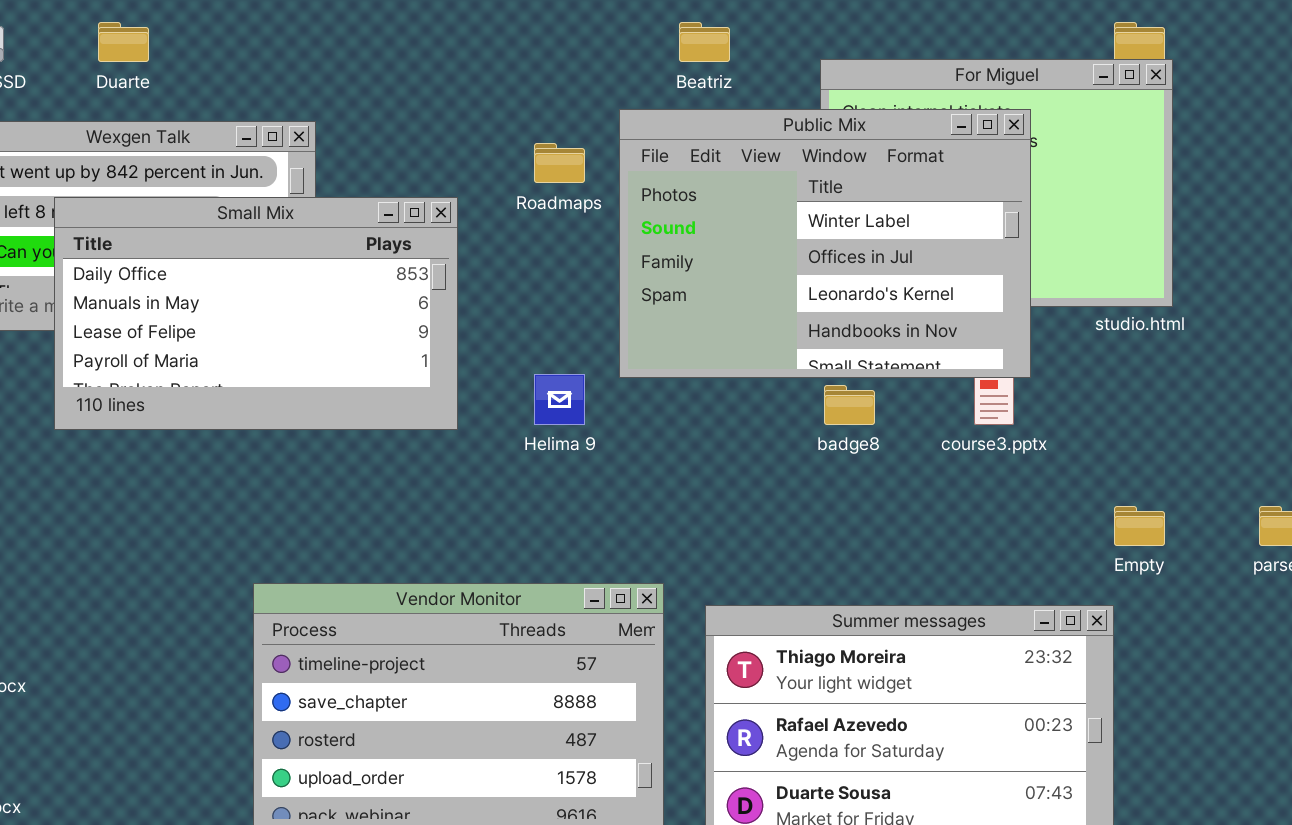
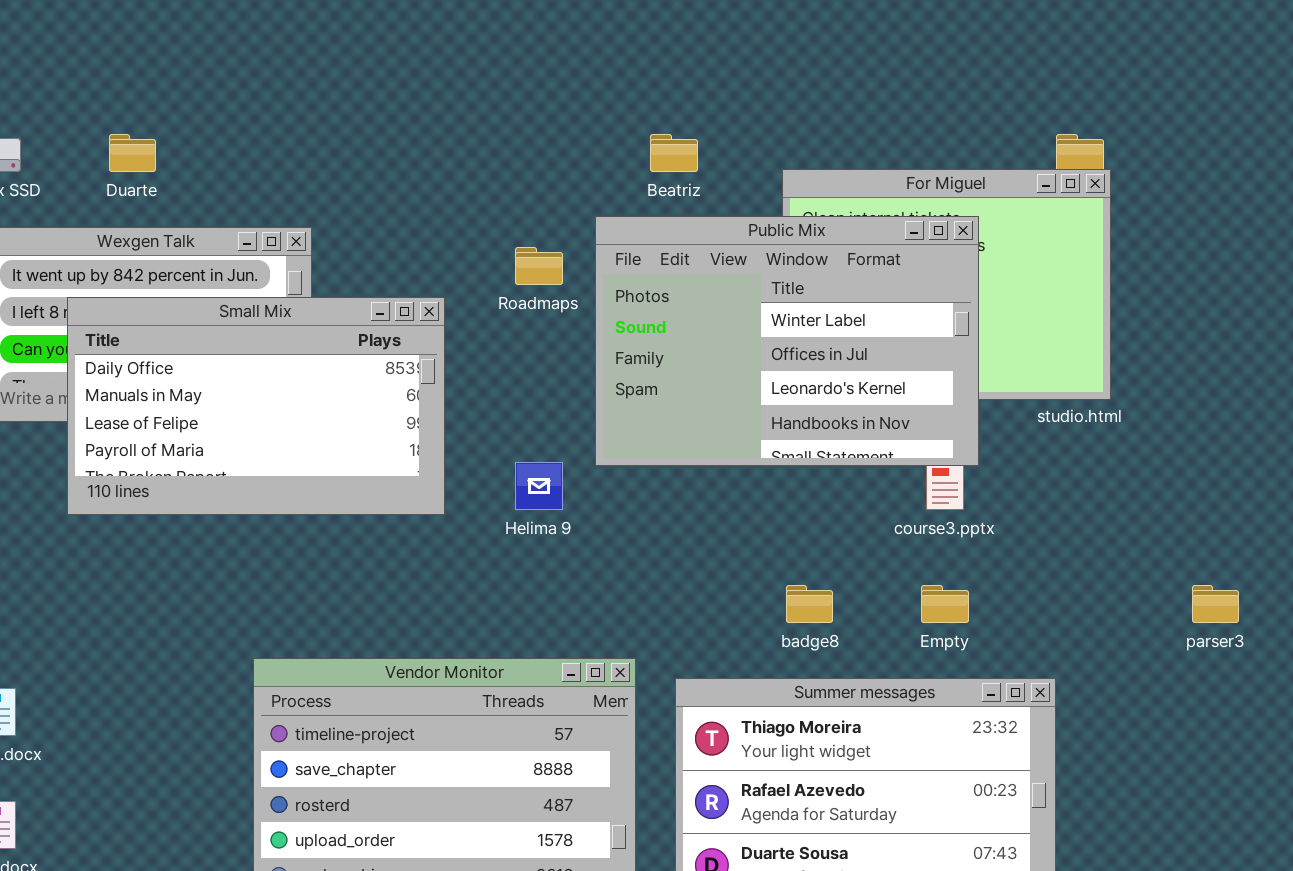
badge8: [824,385,875,425] -> [786,585,833,623], moved
Empty: [1114,506,1165,546] -> [921,585,969,623], moved

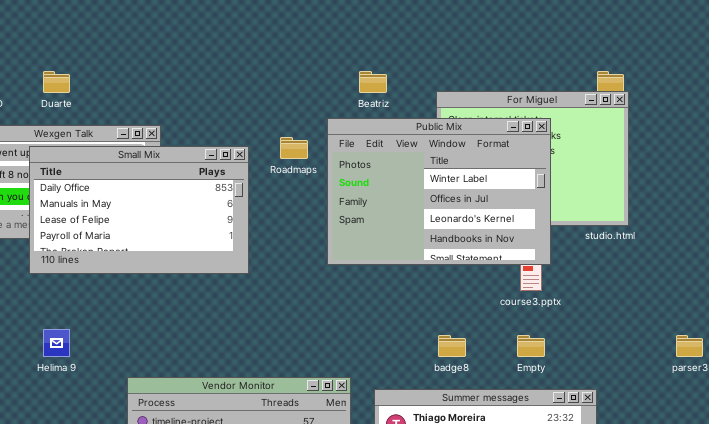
Small Mix: [67,297,445,515] -> [29,146,249,274], moved
Helima 9: [515,462,563,510] -> [43,329,70,357], moved

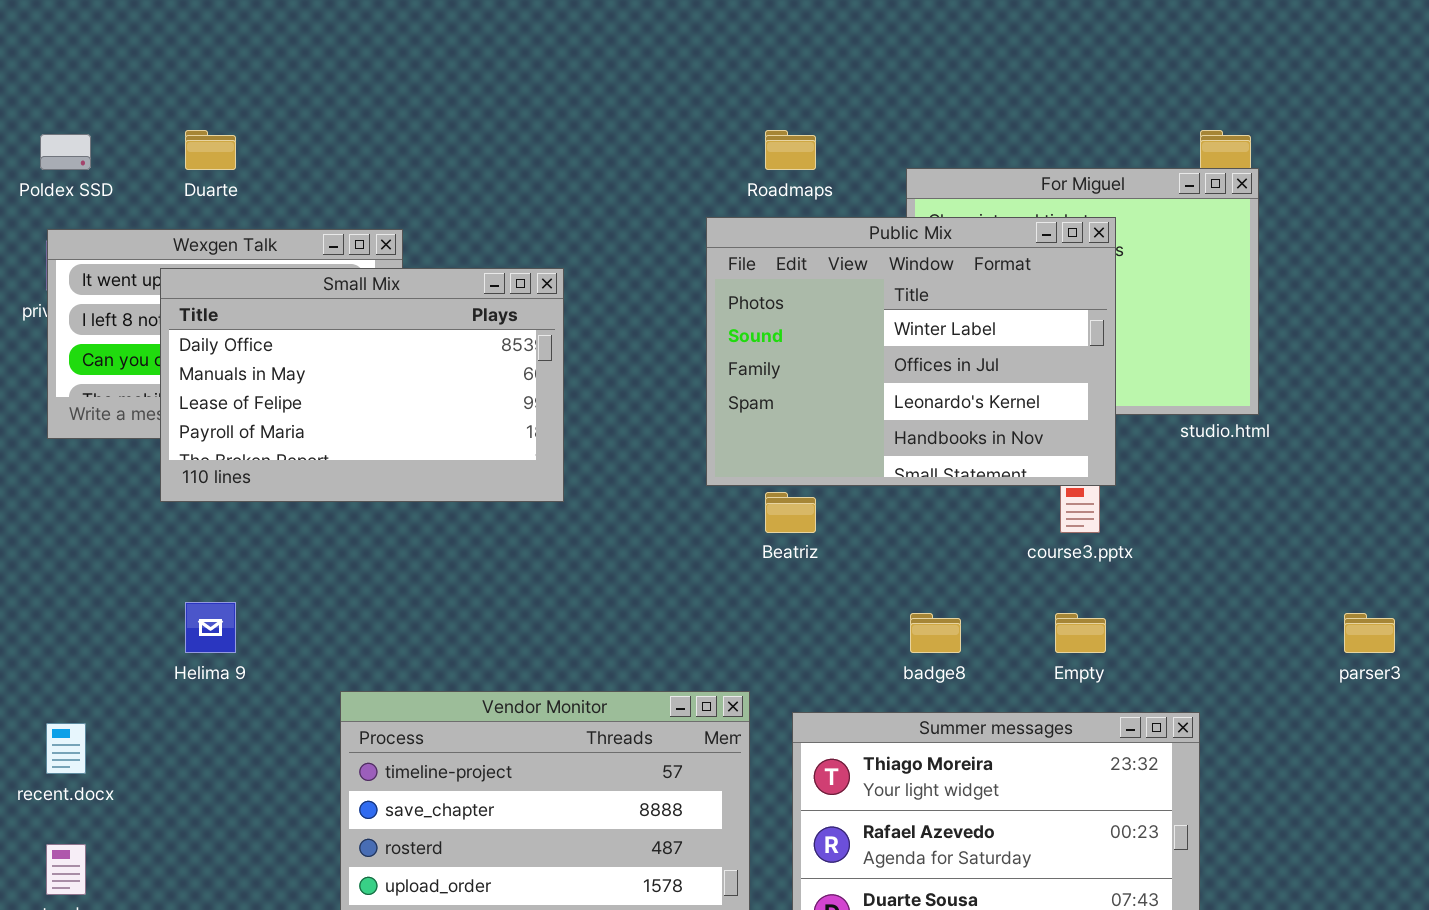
Beatriz: [359,71,387,93] -> [765,492,816,533], moved
Roadmaps: [280,137,308,159] -> [765,130,816,170], moved

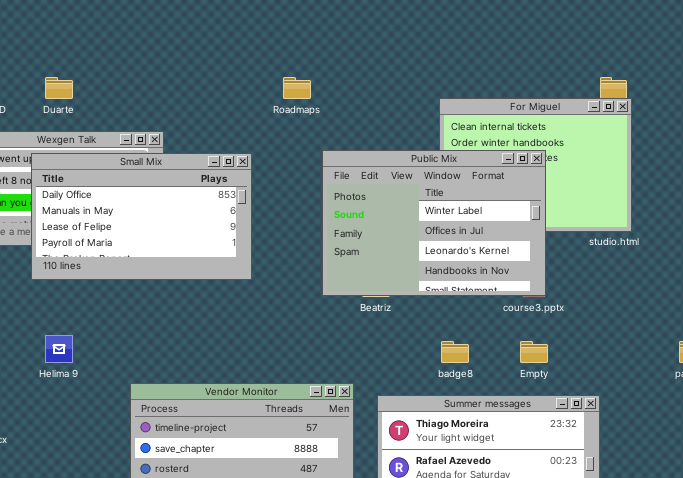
Roadmaps: [765,130,816,170] -> [283,77,311,99], moved
Public Mix: [706,217,1116,486] -> [322,150,546,296], moved

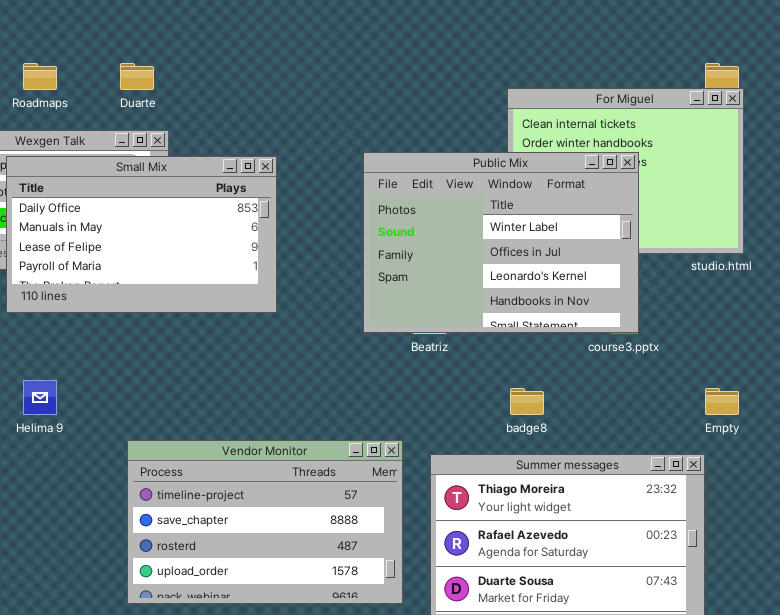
Duarte: [45,77,73,99] -> [120,63,154,90], moved
Roadmaps: [283,77,311,99] -> [23,63,57,90], moved
Empty: [520,341,548,363] -> [705,388,739,415], moved

